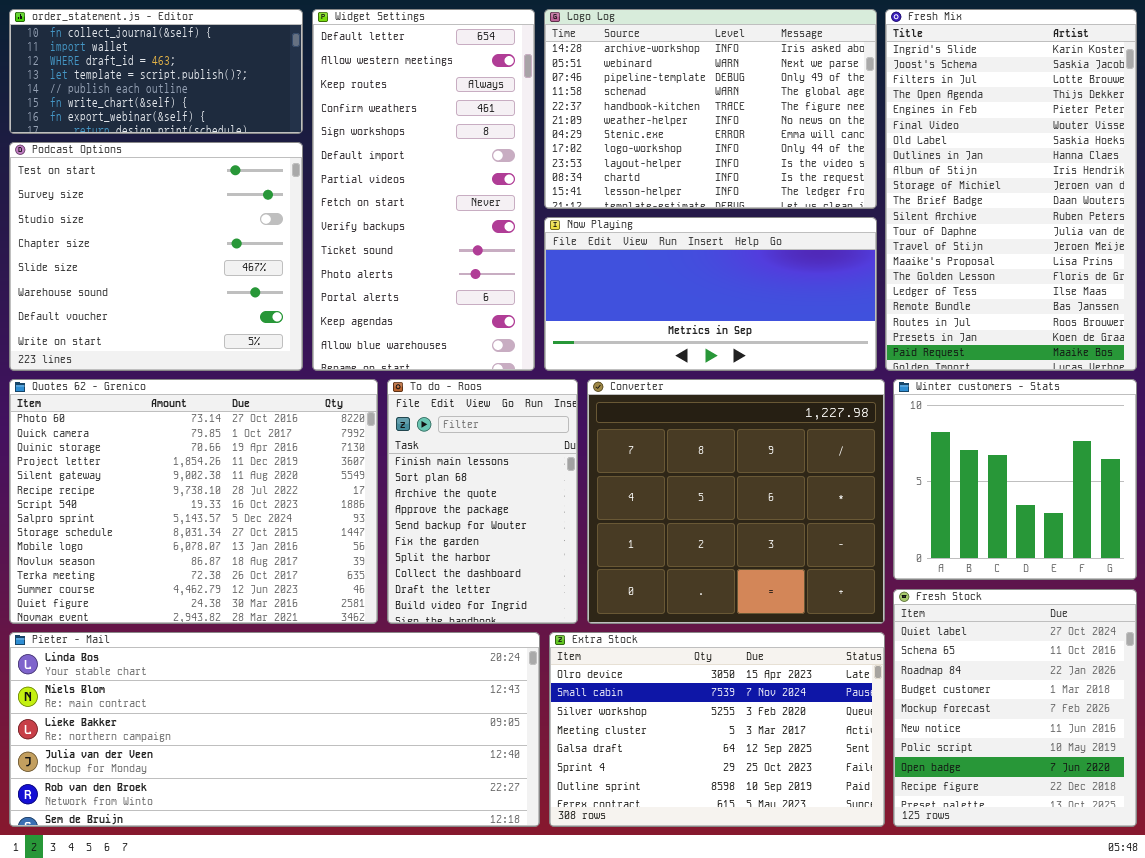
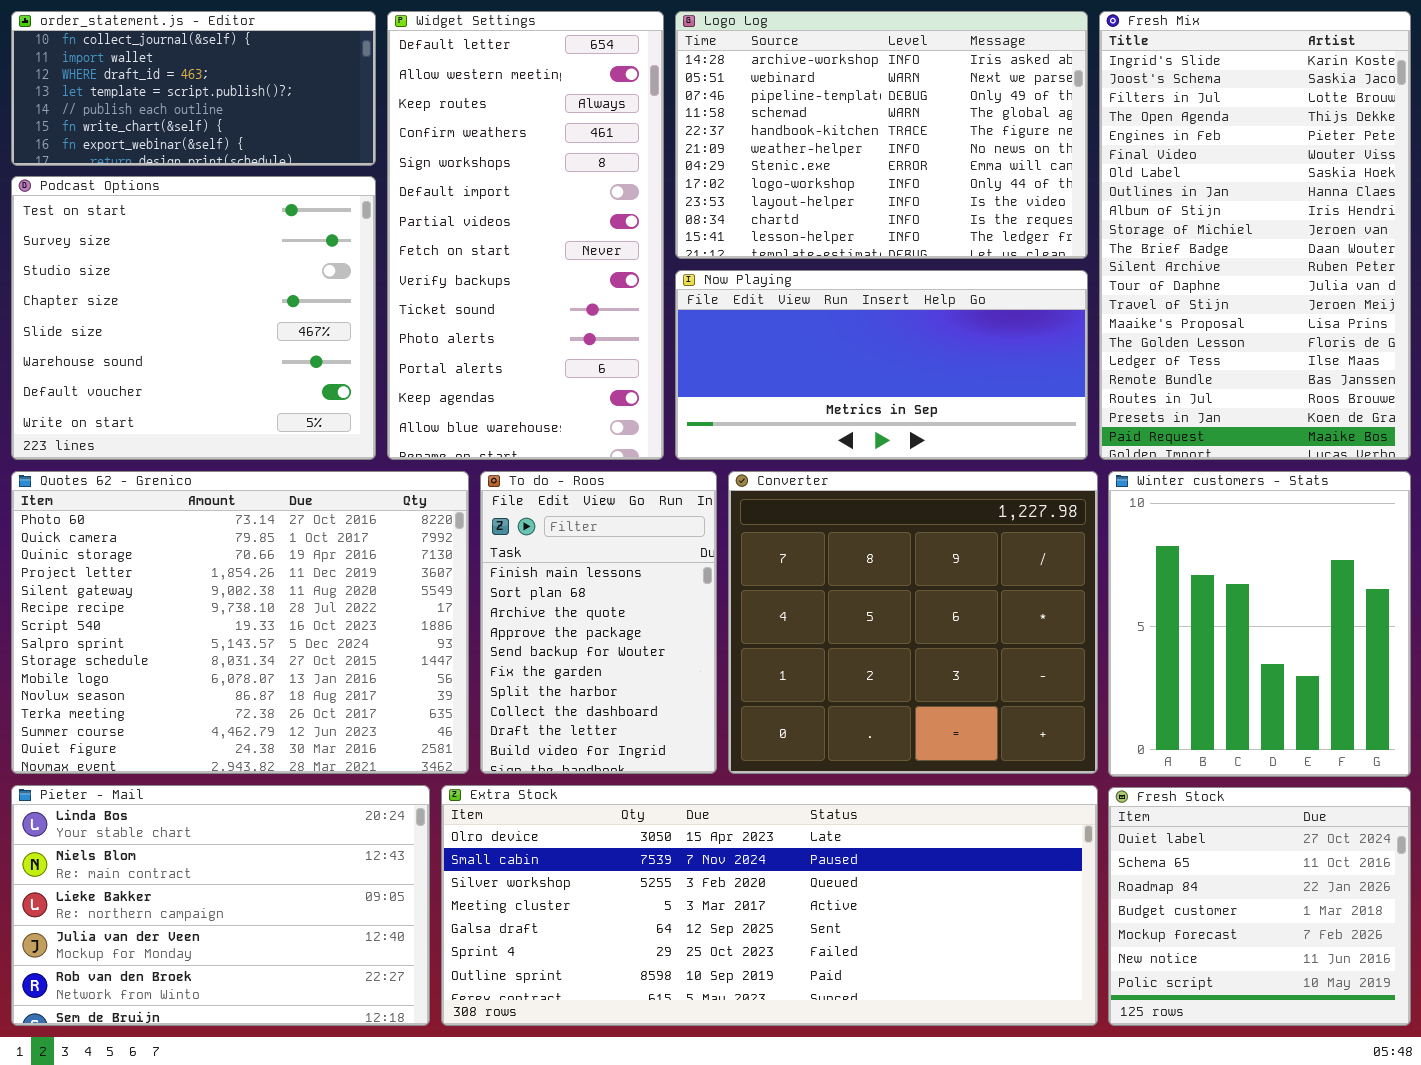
Winter customers - Stats: [893,379,1137,580] -> [1108,471,1411,777], resized
Fresh Stock: [893,589,1137,827] -> [1108,787,1411,1026], resized
Pieter - Mail: [9,632,540,827] -> [11,785,430,1026], resized
Extra Stock: [549,632,885,827] -> [441,785,1098,1026], resized

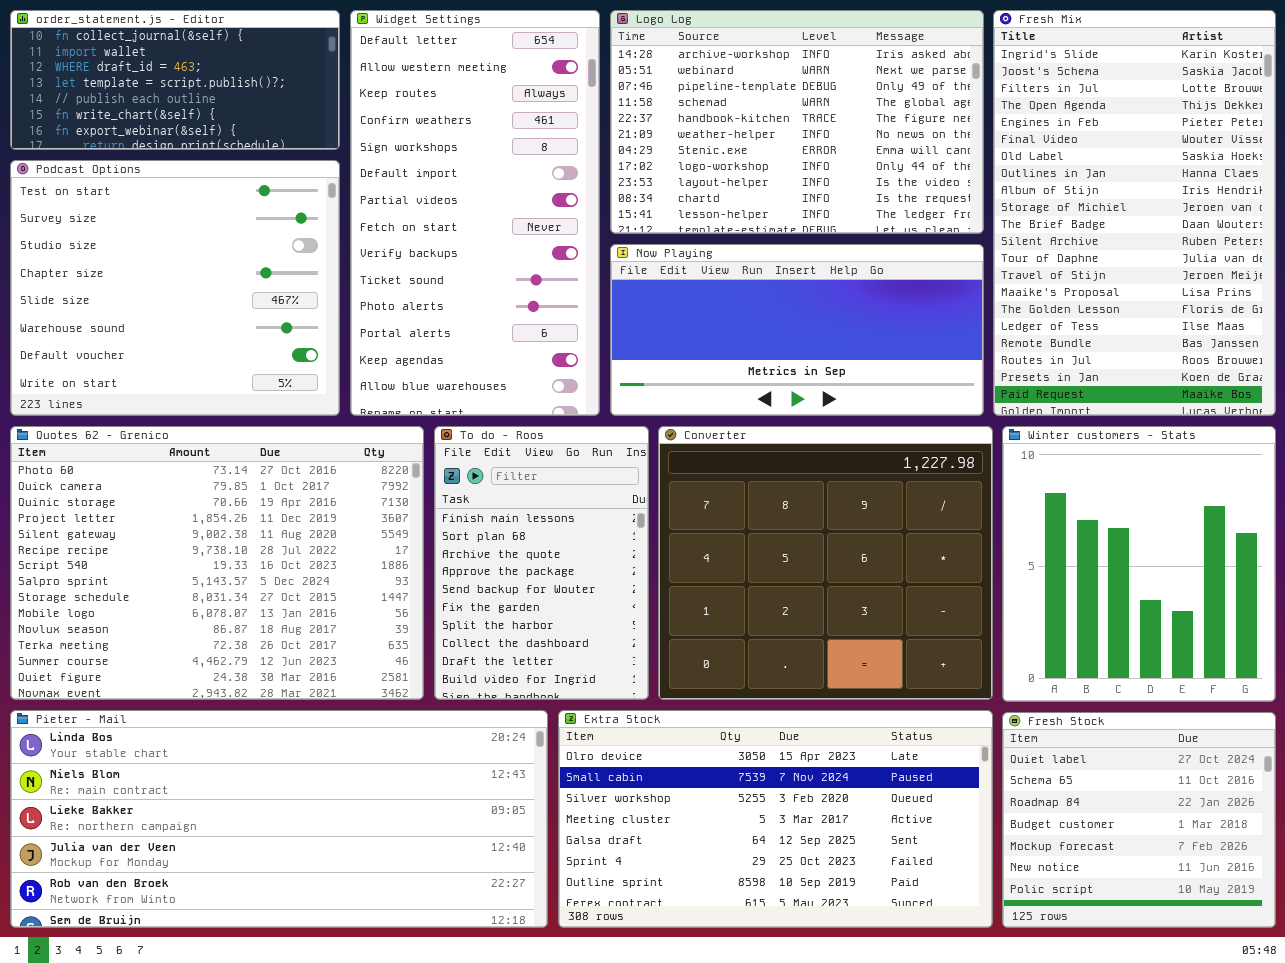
Pieter - Mail: [11,785,430,1026] -> [10,710,548,928], resized
Extra Stock: [441,785,1098,1026] -> [558,710,993,928], resized

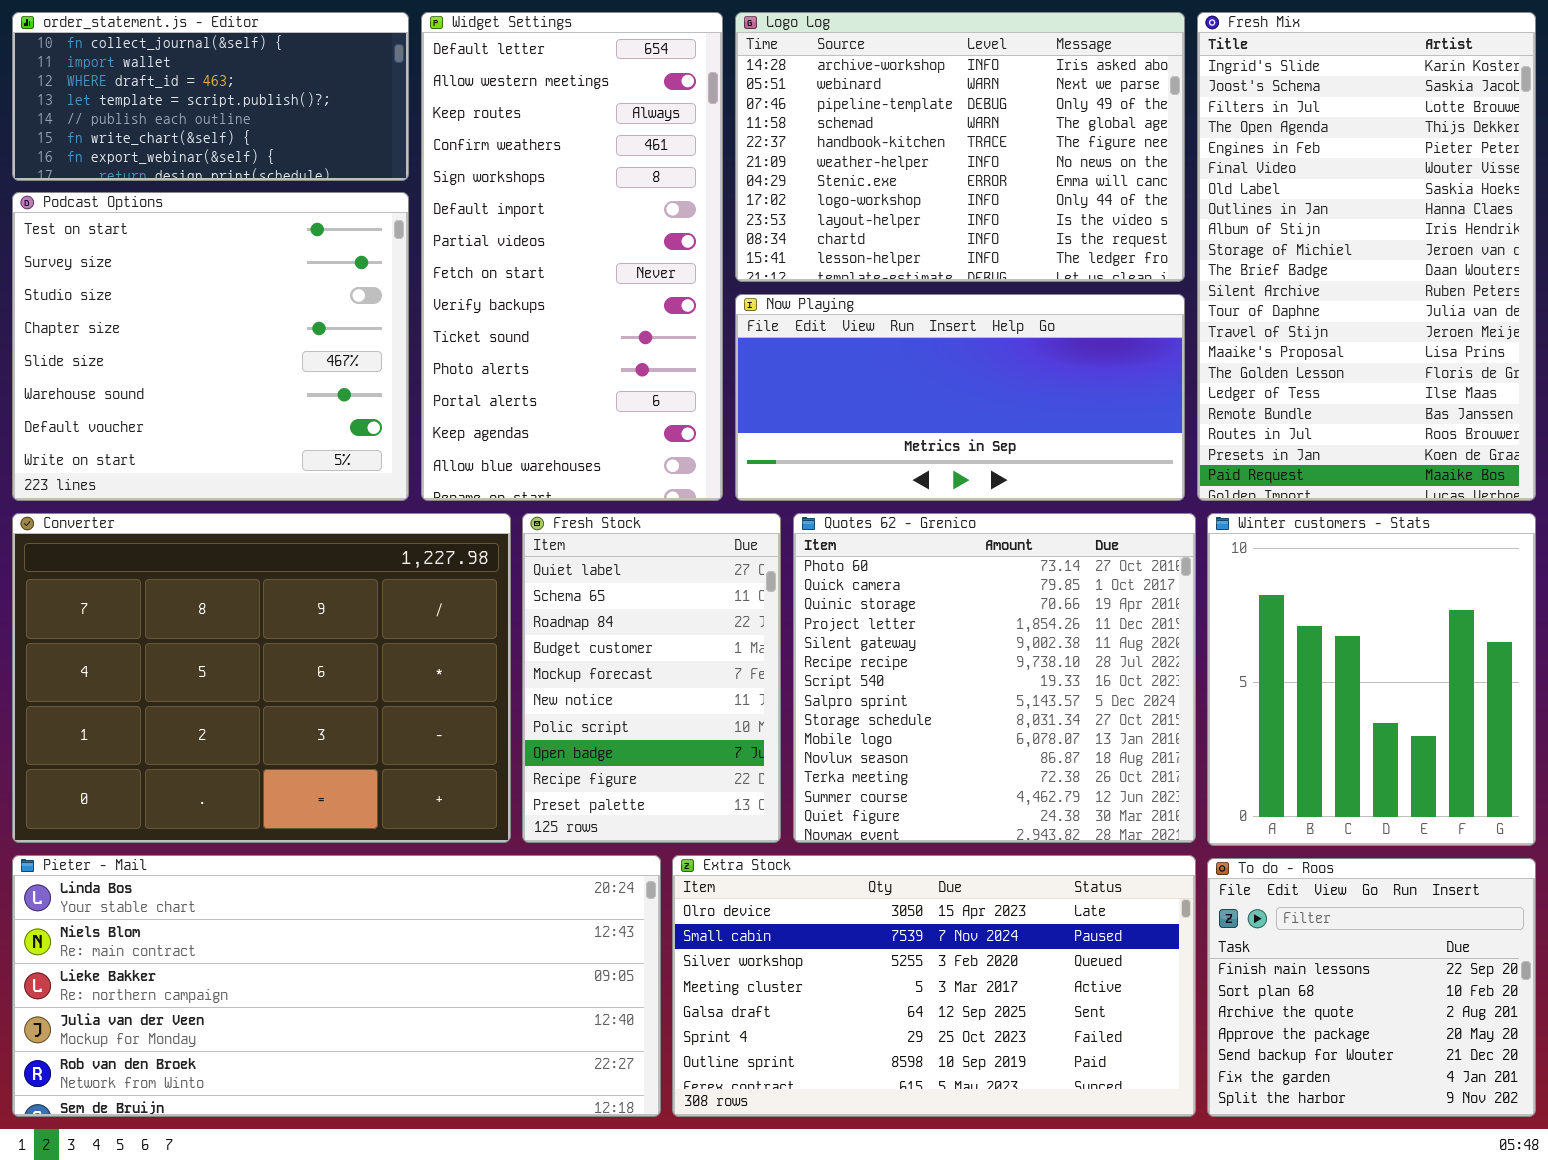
Quotes 62 - Grenico: [10,426,424,700] -> [793,513,1196,843], moved, resized
To do - Roos: [434,426,649,700] -> [1207,858,1536,1117], moved, resized
Converter: [658,426,993,700] -> [12,513,511,843], moved, resized
Fresh Stock: [1002,712,1276,928] -> [522,513,781,843], moved, resized

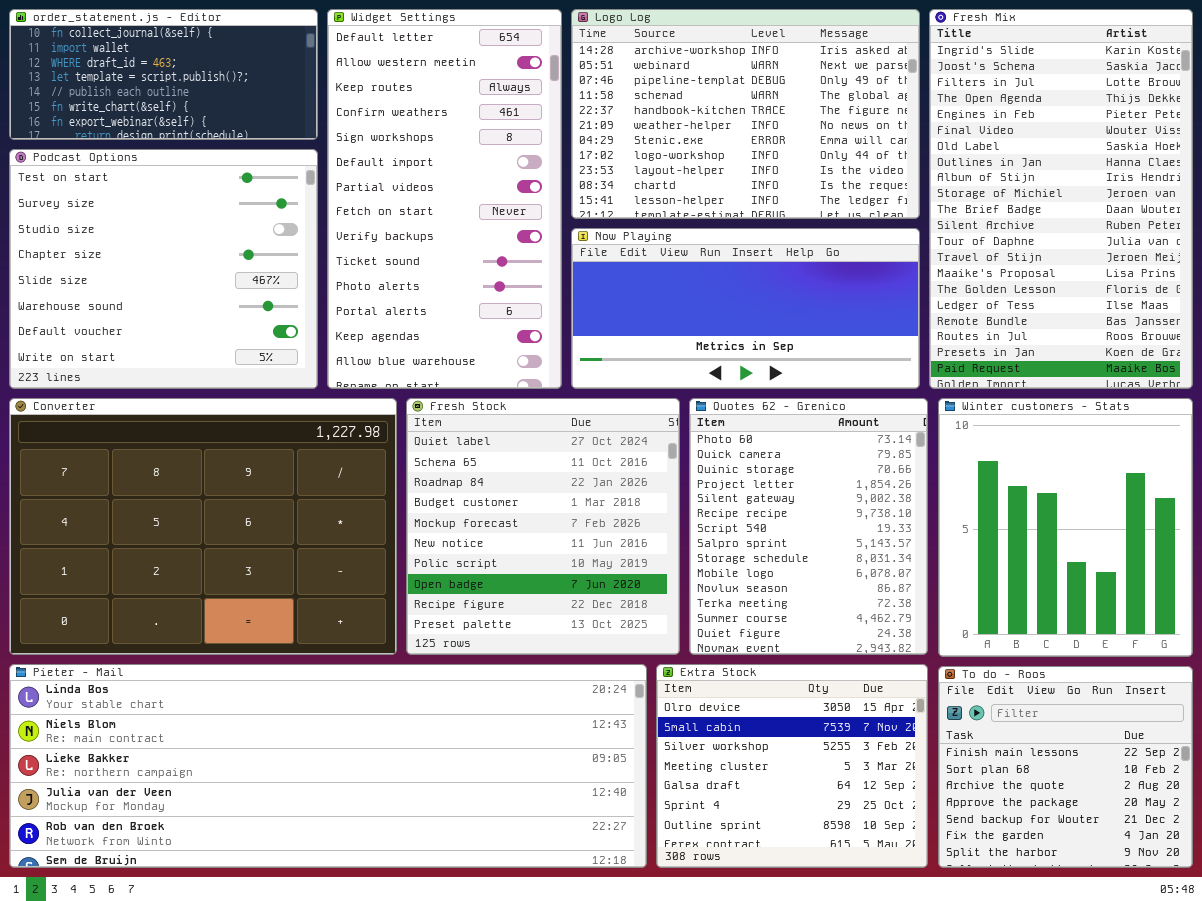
Fresh Stock: [522,513,781,843] -> [406,398,680,655], resized
Quotes 62 - Grenico: [793,513,1196,843] -> [689,398,928,655], resized
Pieter - Mail: [12,855,661,1117] -> [9,664,647,868], resized
Extra Stock: [672,855,1196,1117] -> [656,664,928,868], resized

